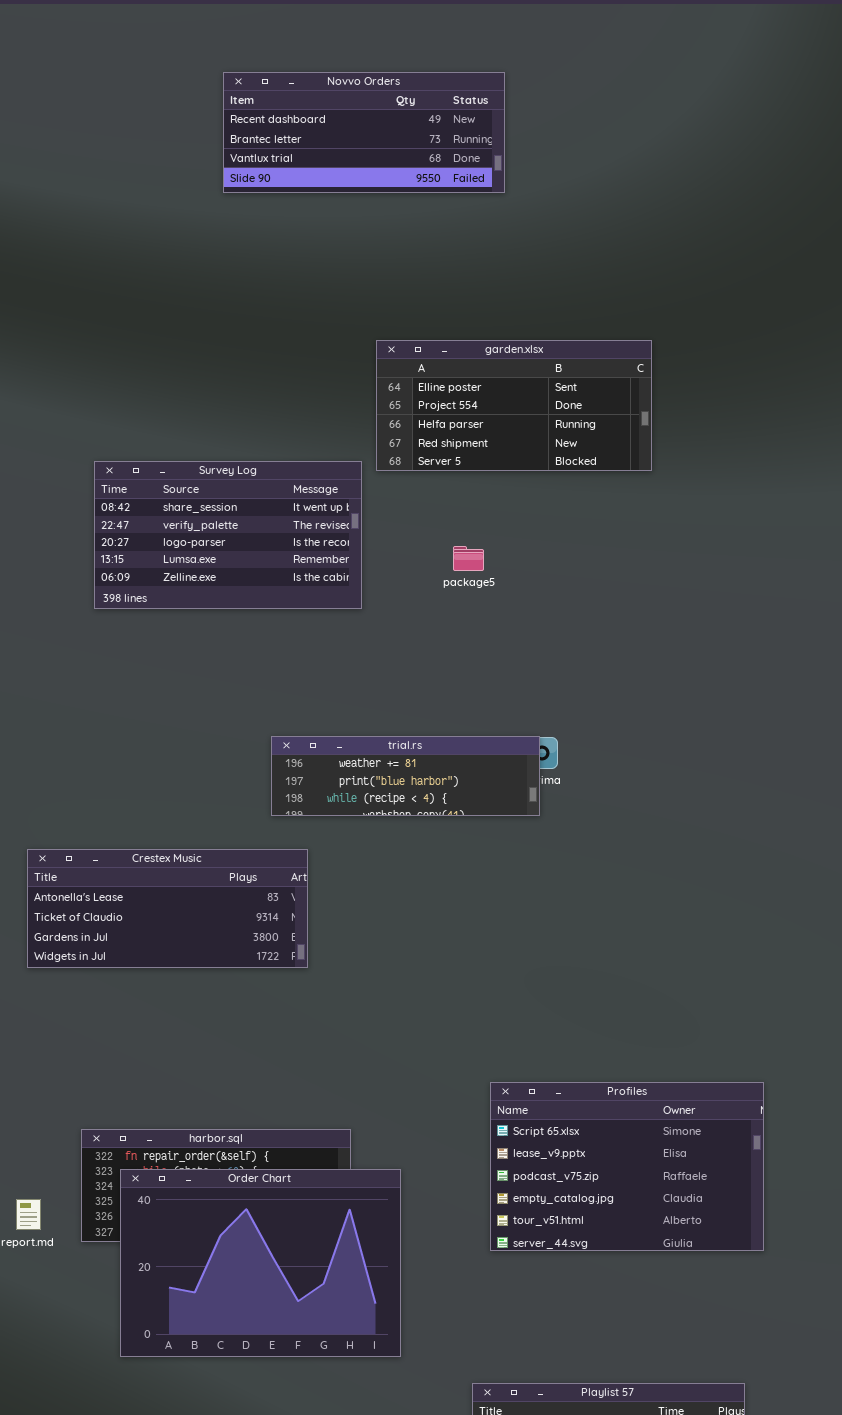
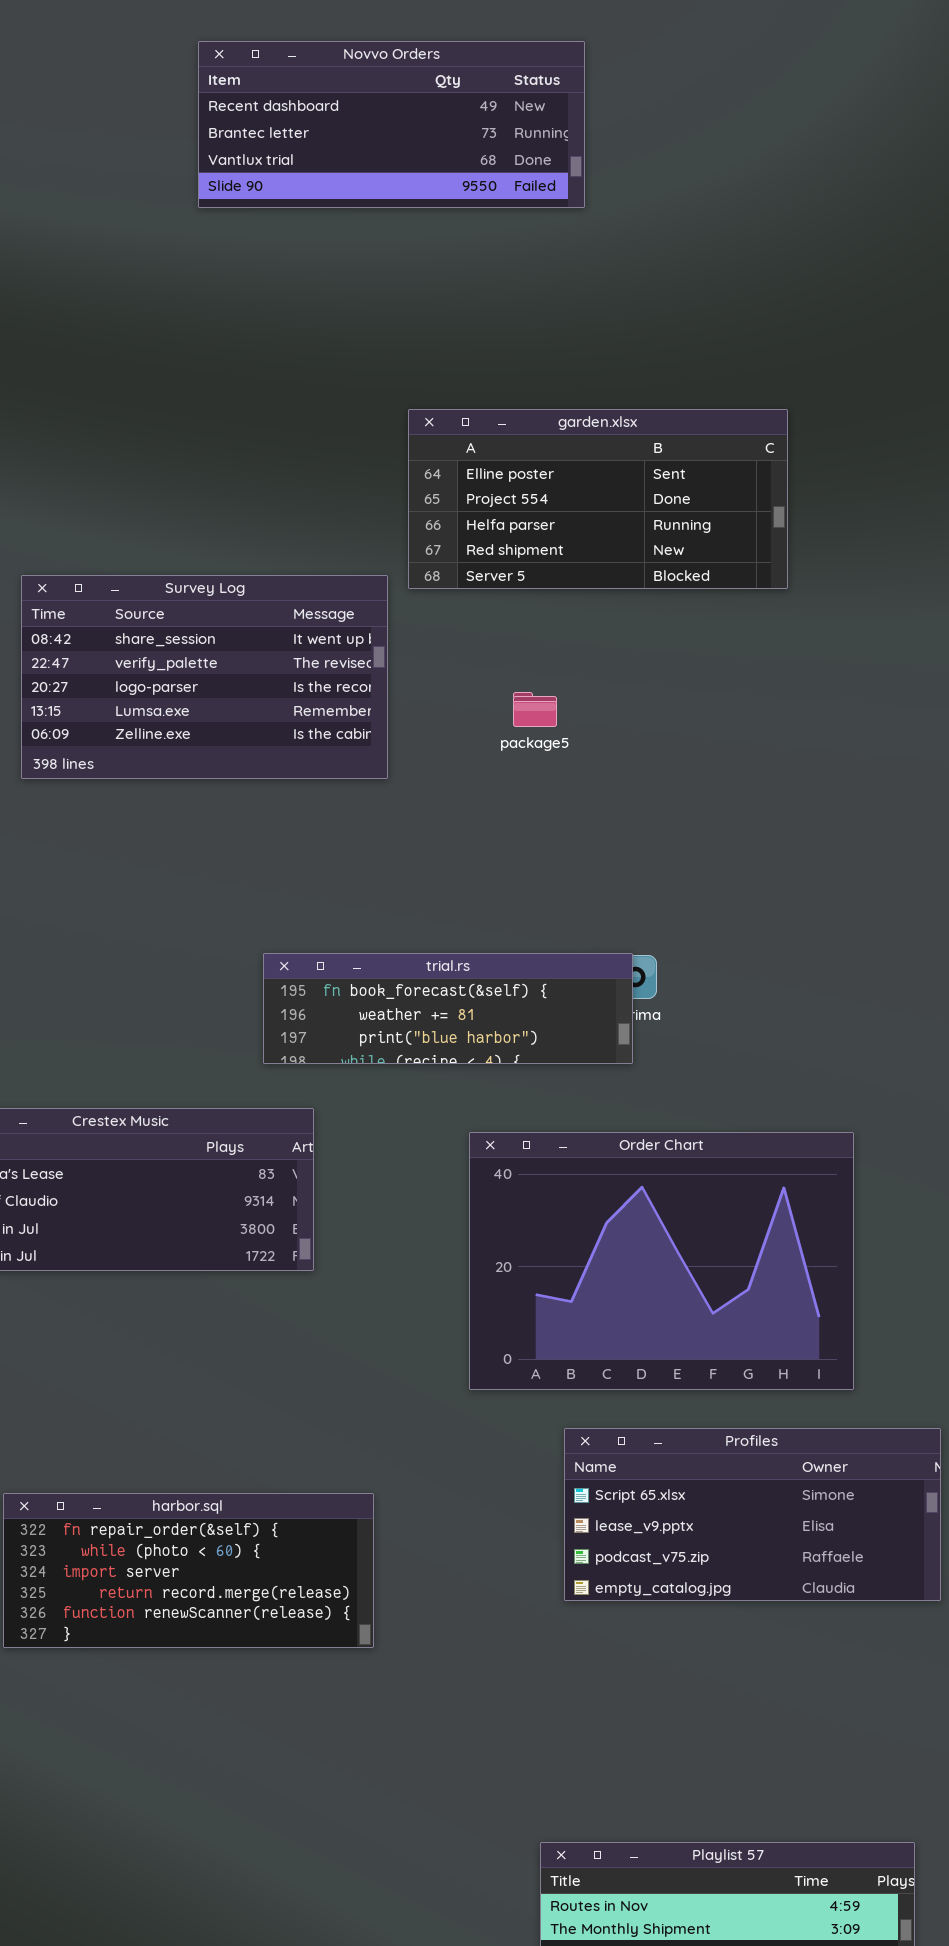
trial.rs: [271,736,540,816] -> [263,953,633,1064], scrolled up 1 row
Profiles: [490,1082,764,1251] -> [564,1428,941,1601], resized
Order Chart: [120,1169,401,1357] -> [469,1132,854,1390], moved

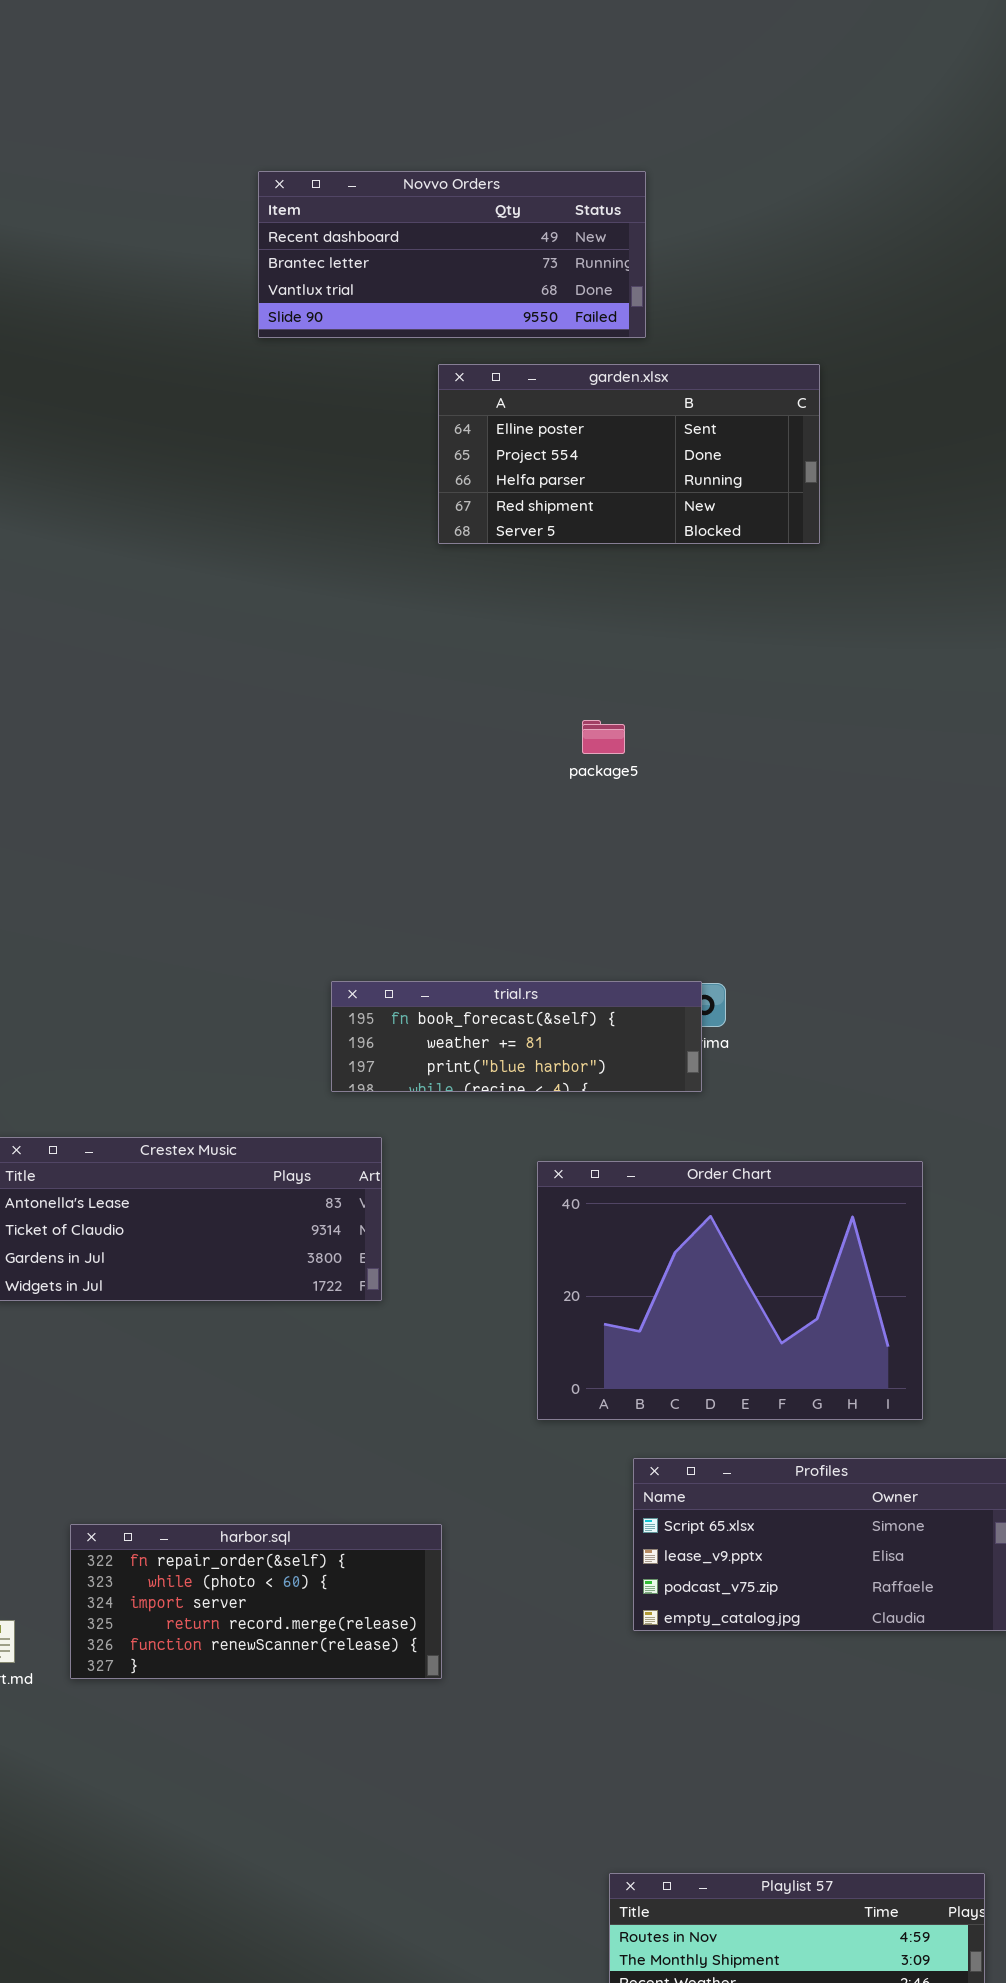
Novvo Orders: [198,41,585,208] -> [258,171,646,338], moved
garden.xlsx: [408,409,788,589] -> [438,364,820,544], moved
Survey Log: [21,575,388,779] -> none, closed

